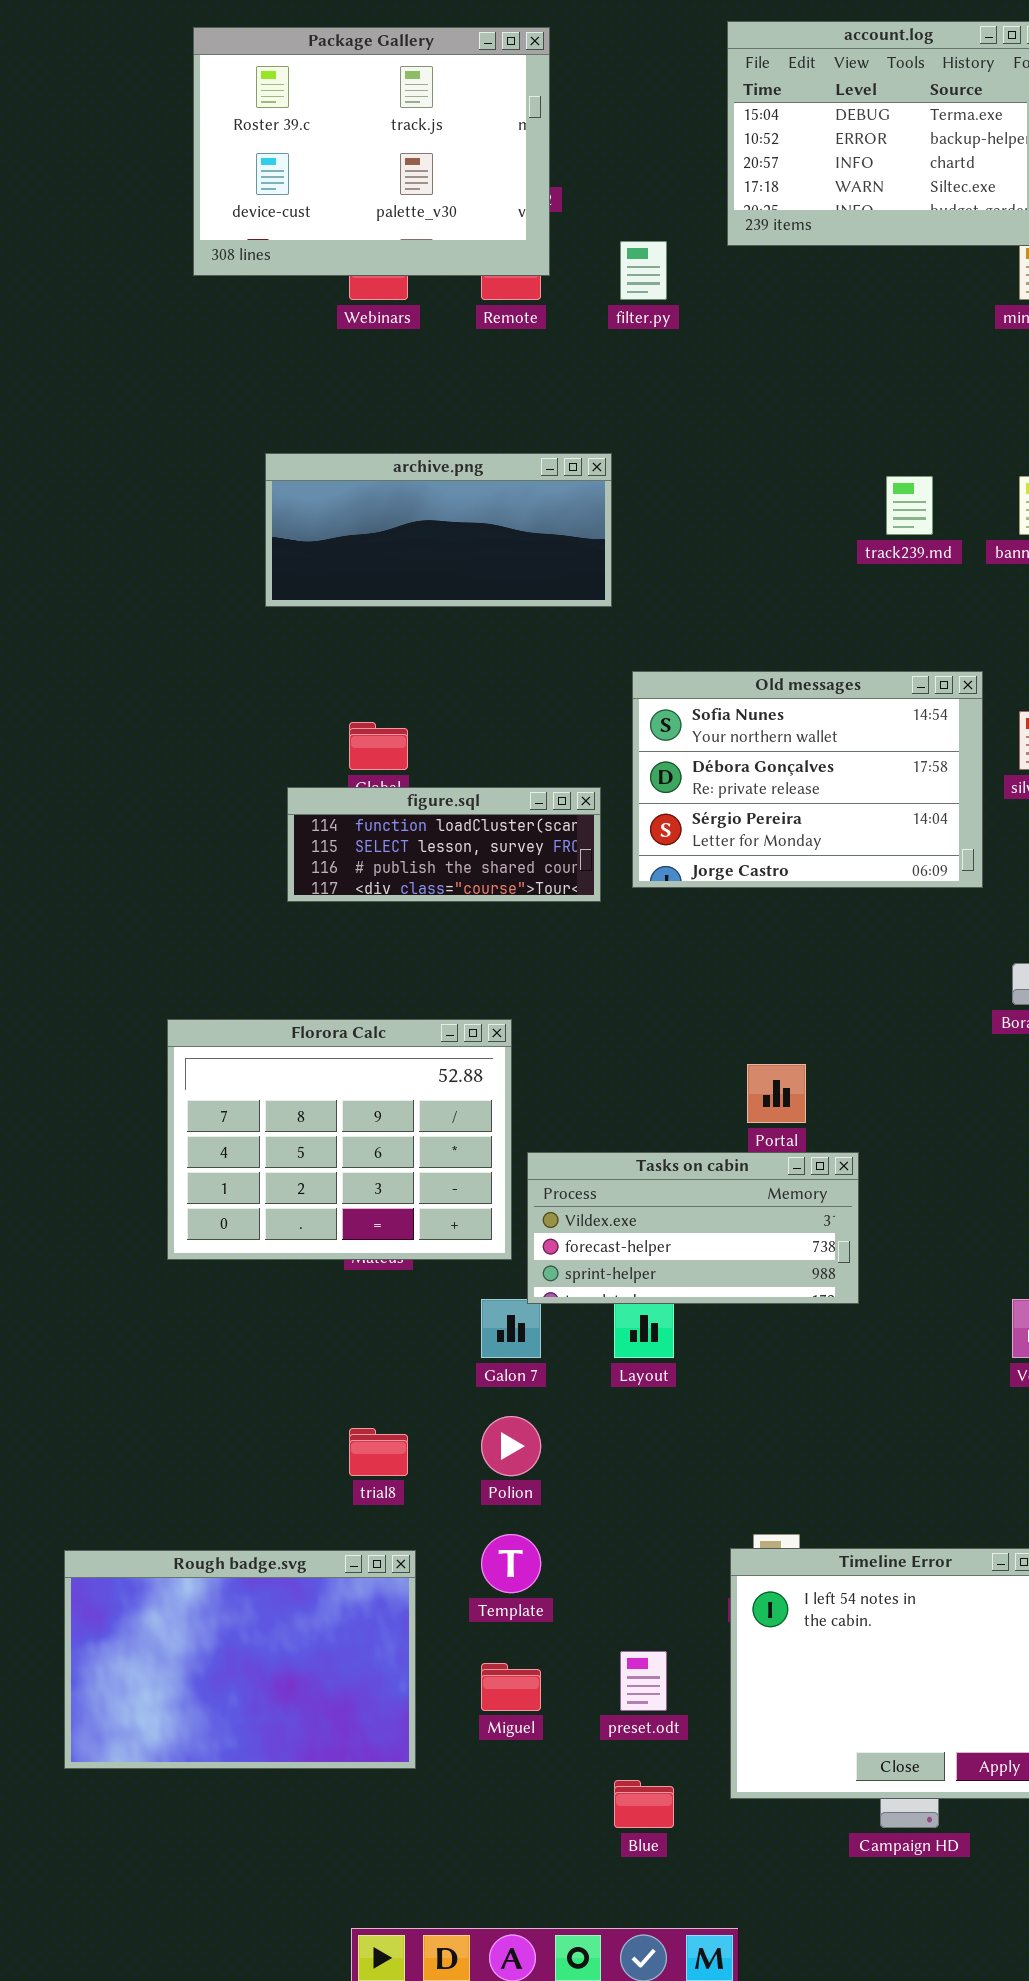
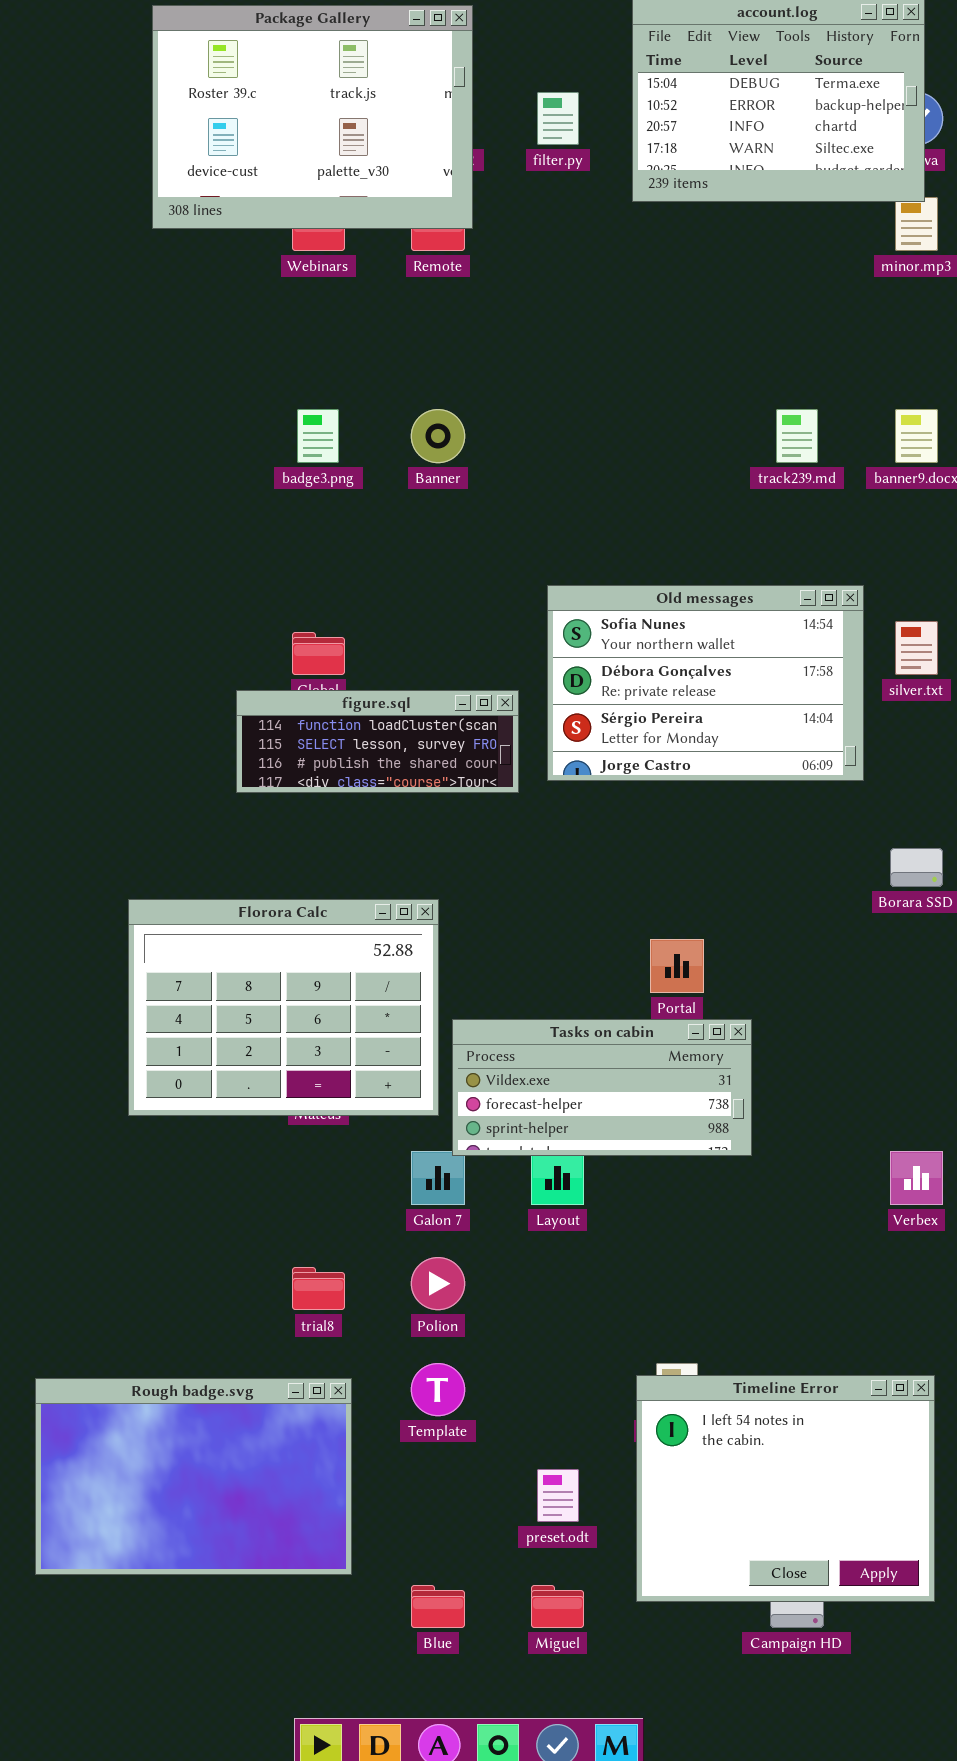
filter.py: [620,241,667,300] -> [537,92,579,145], moved
archive.png: [265,453,612,607] -> none, closed
Miguel: [481,1663,541,1711] -> [531,1585,584,1628], moved
Blue: [614,1780,674,1828] -> [411,1585,465,1628], moved

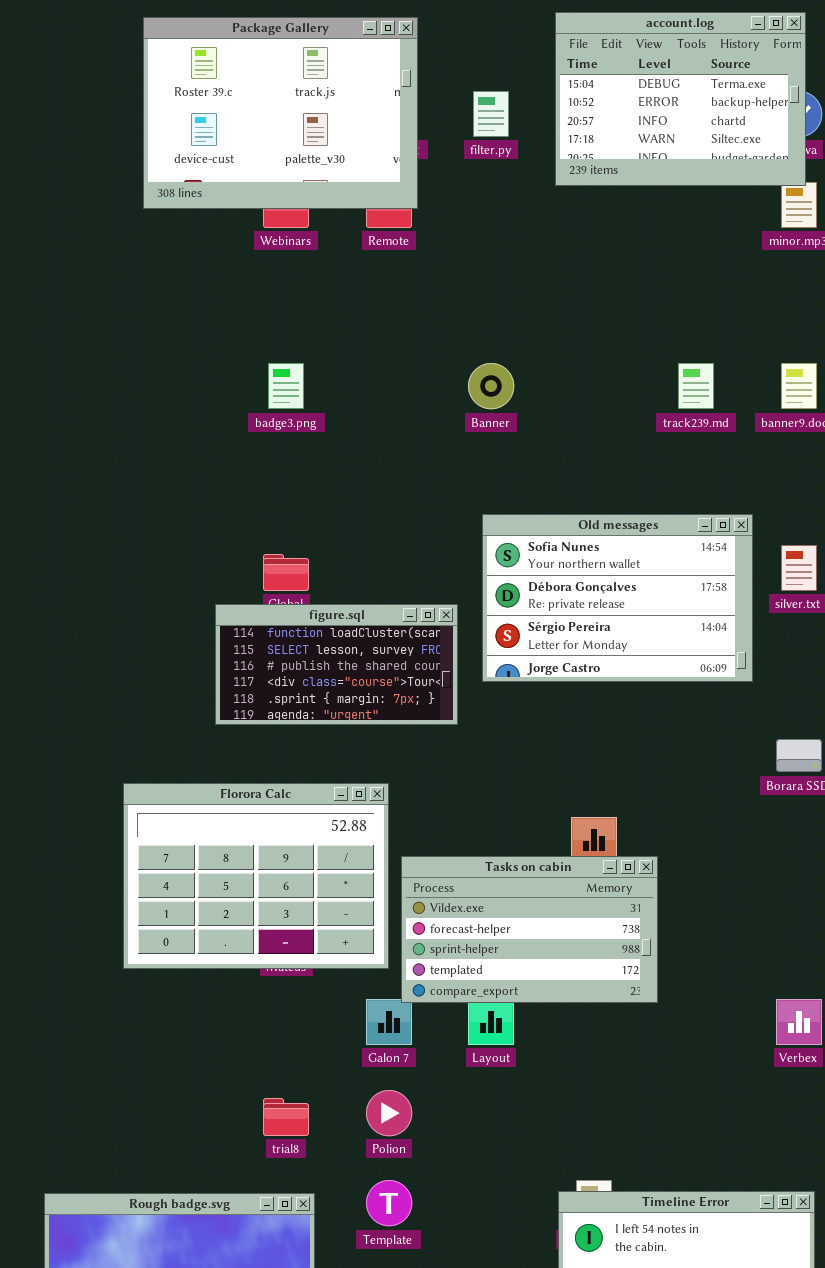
Banner: [411,409,465,463] -> [468,363,514,409], moved
figure.sql: [236,690,519,793] -> [215,604,458,725], resized
Tasks on cabin: [452,1019,752,1156] -> [401,856,658,1003], resized

